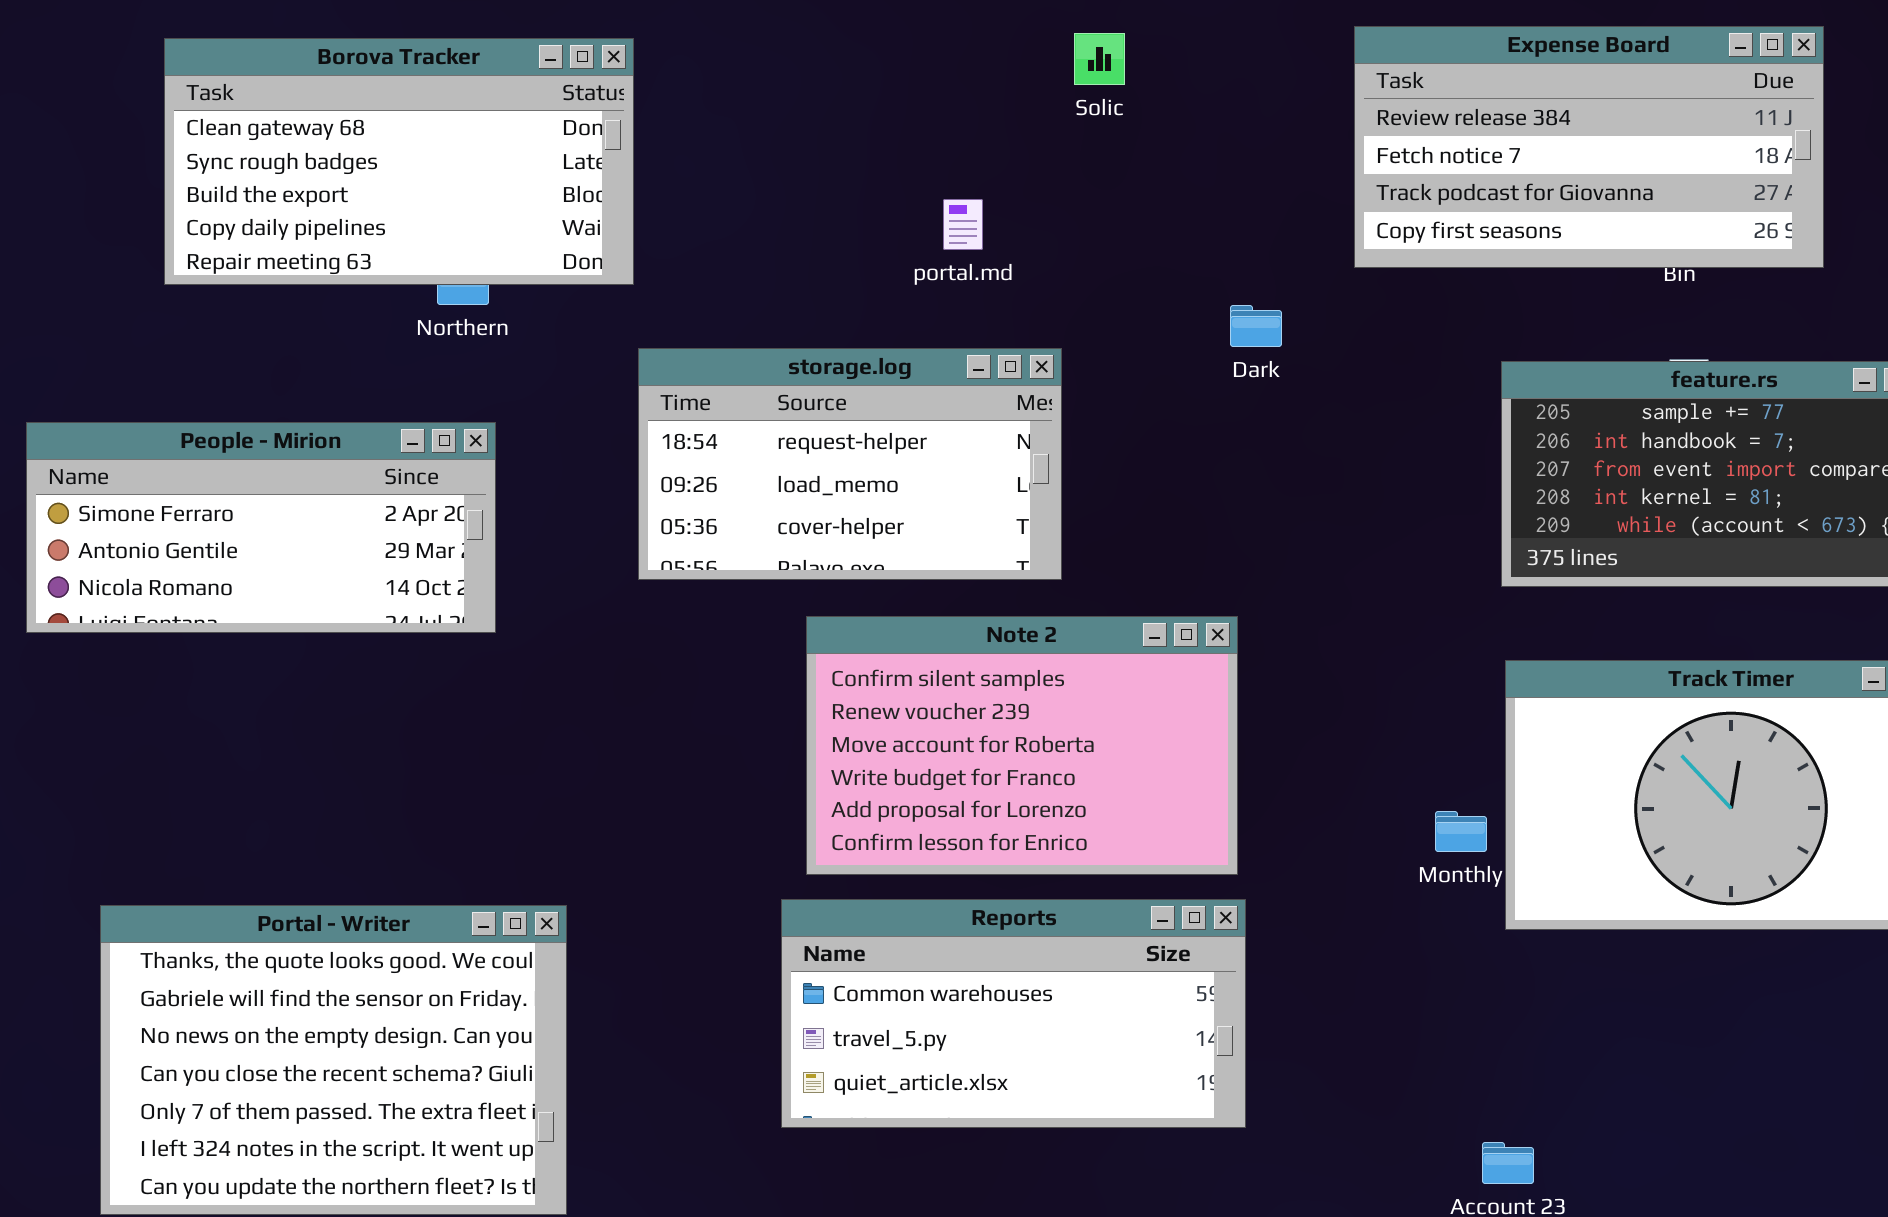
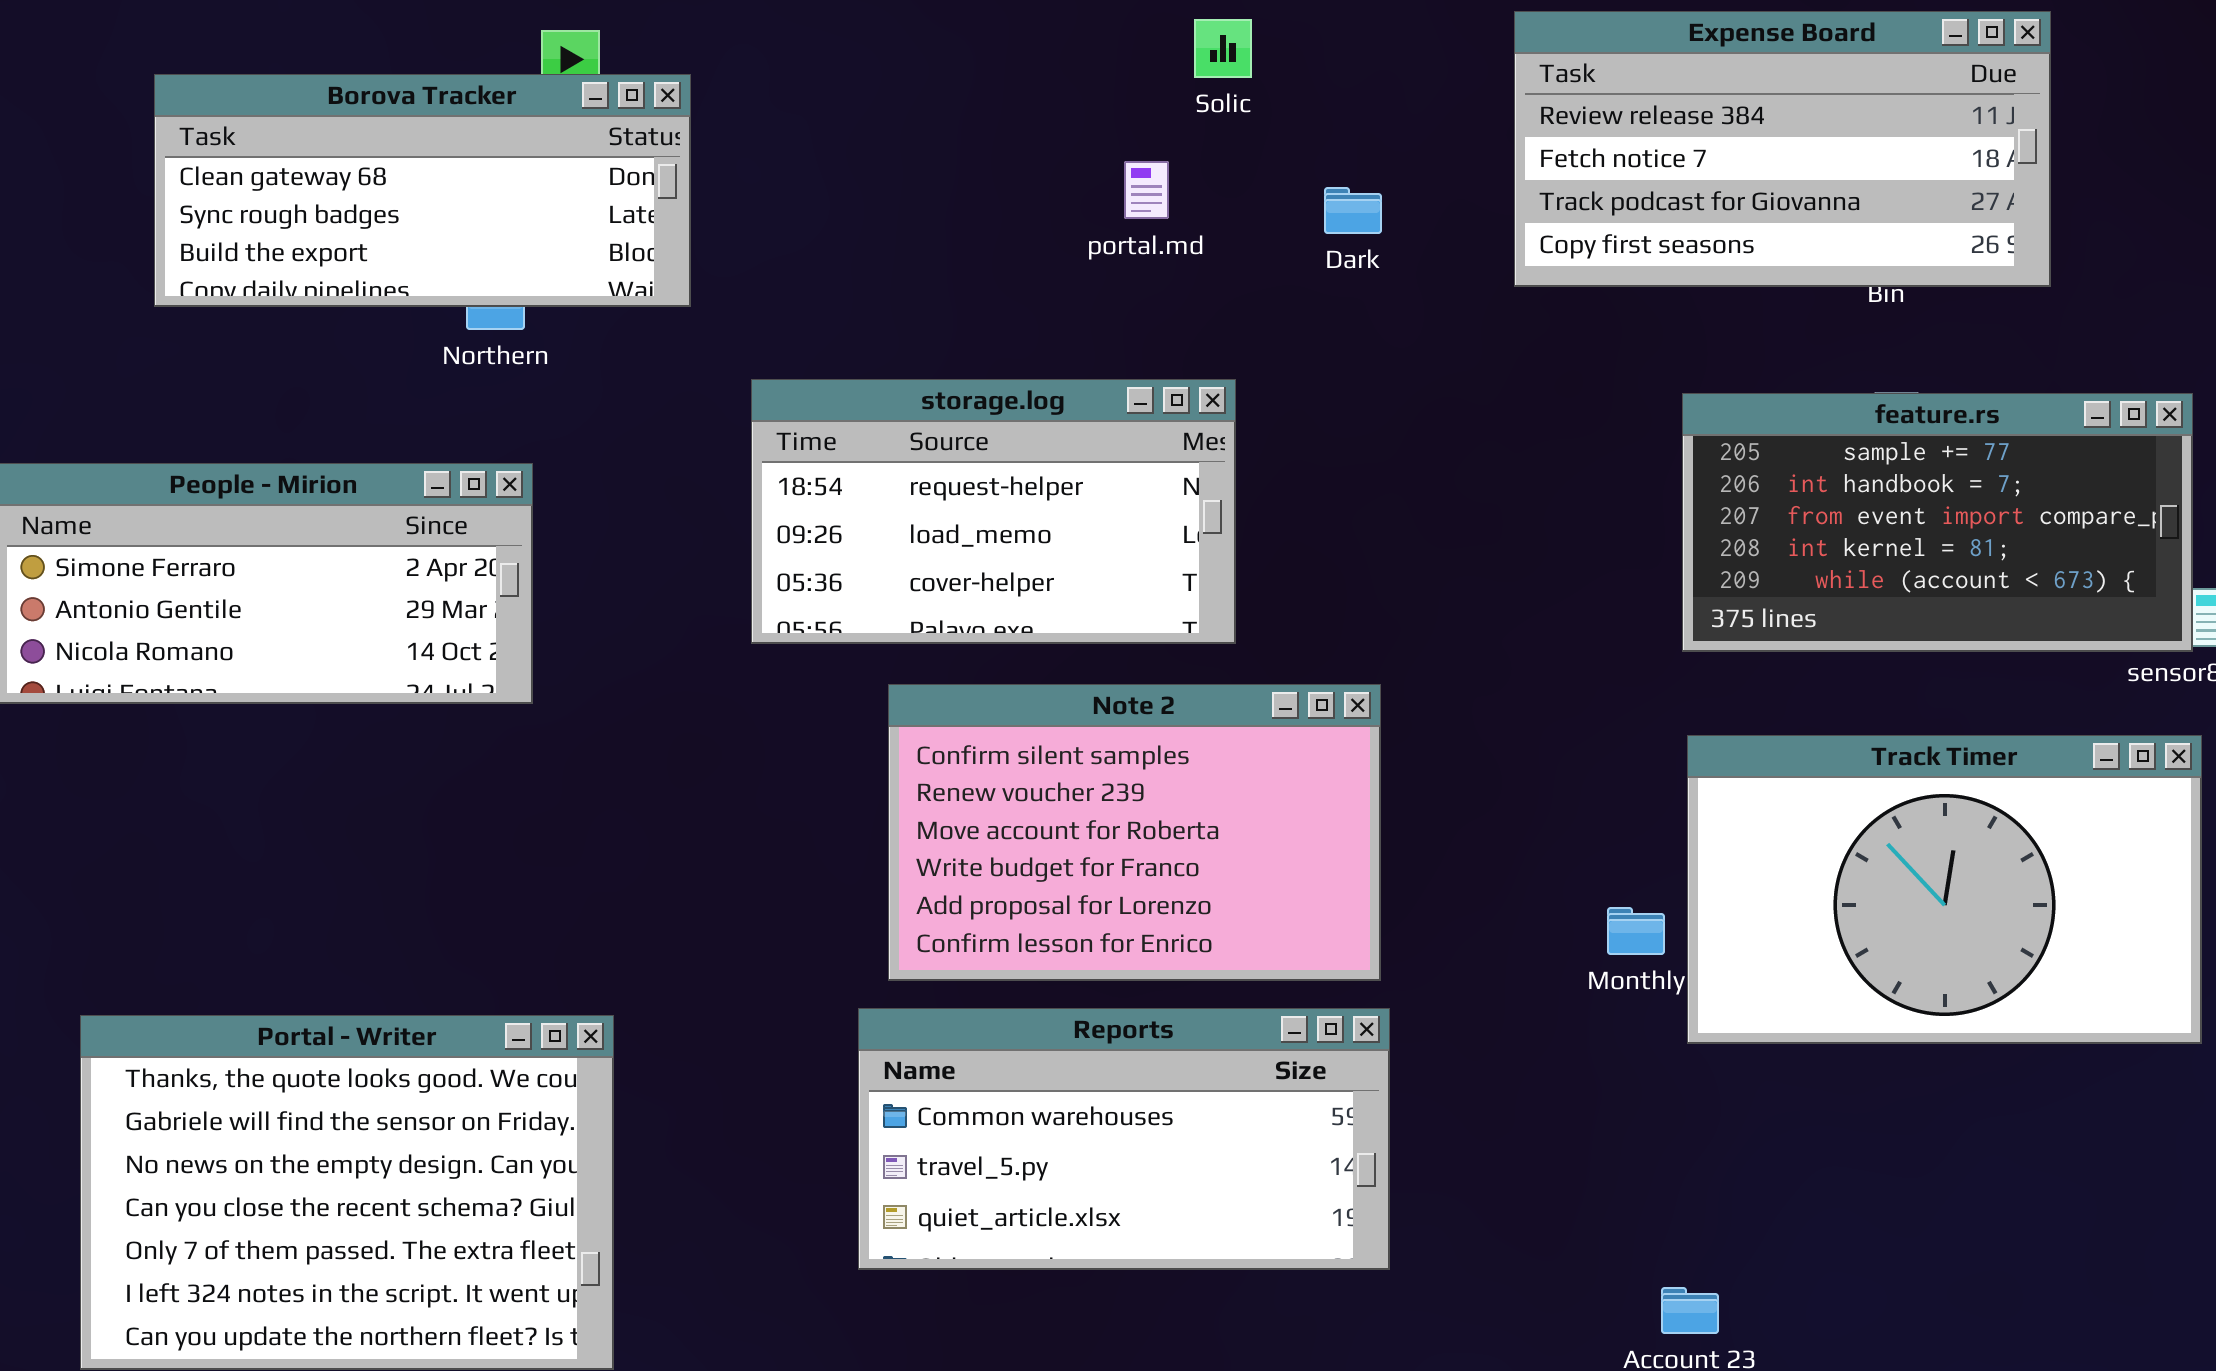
Borova Tracker: [164,38,634,285] -> [154,74,691,307], resized
portal.md: [943,199,983,250] -> [1124,161,1169,219], moved
Dark: [1230,305,1282,347] -> [1324,187,1382,234], moved
storage.log: [638,348,1062,580] -> [751,379,1236,644], moved

